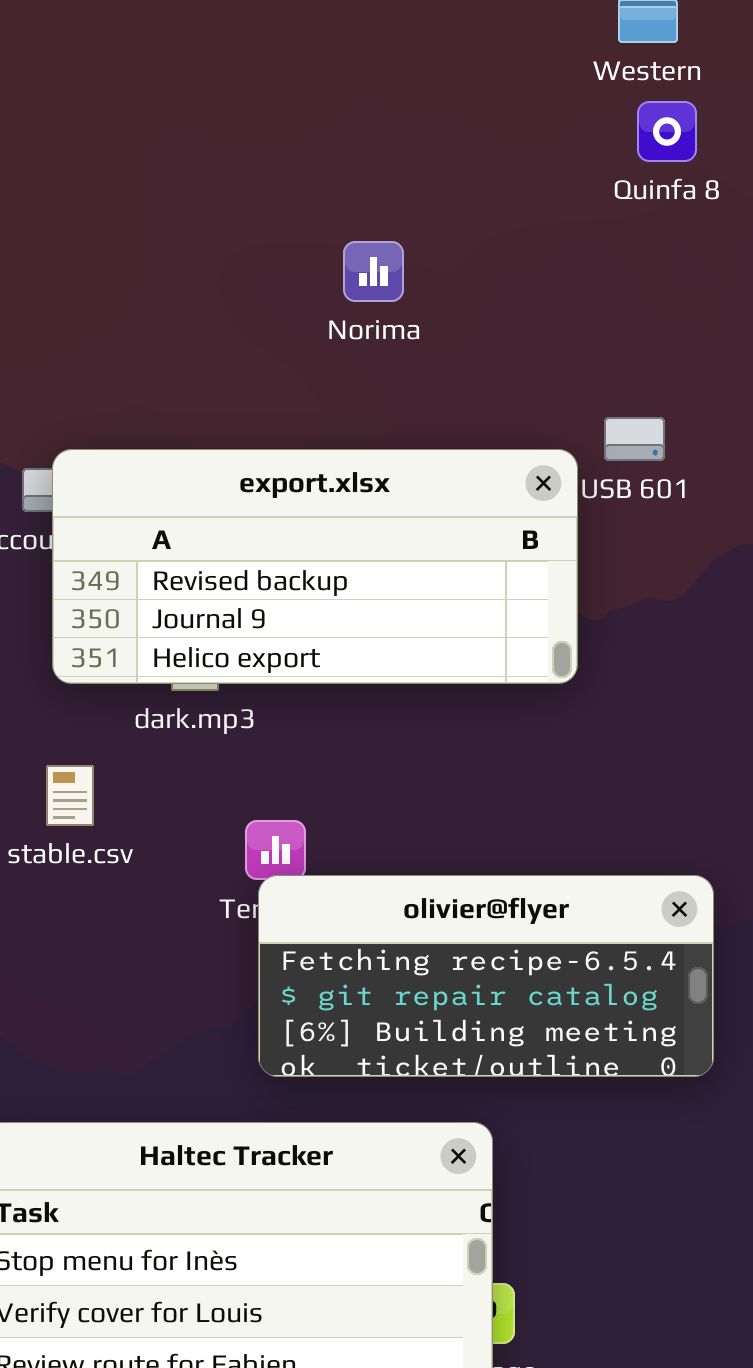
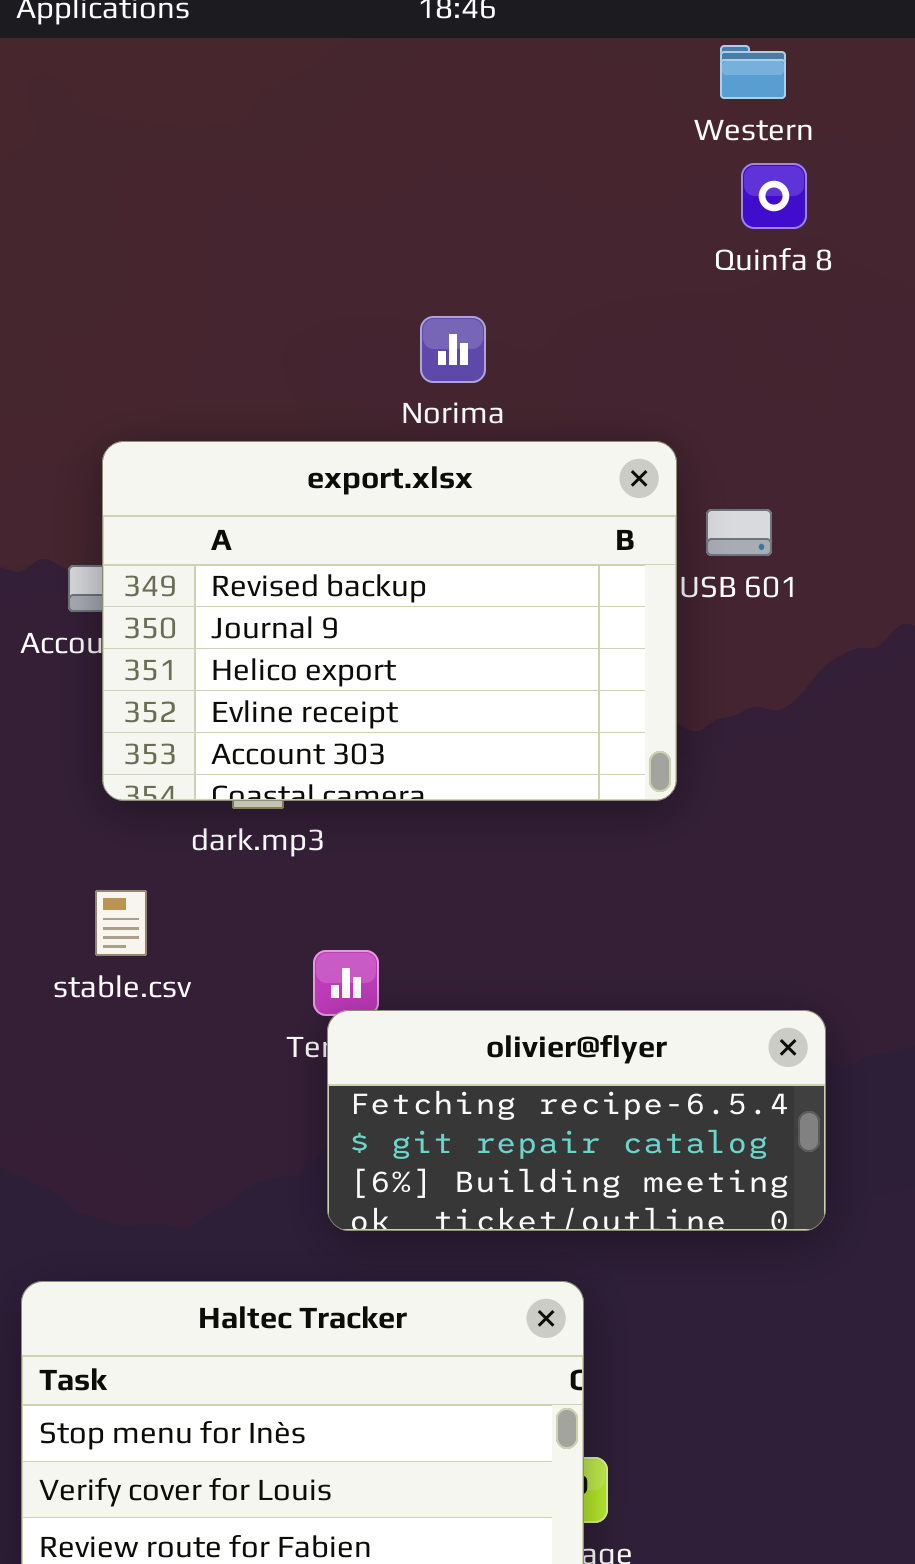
export.xlsx: [52,449,578,684] -> [102,441,677,801], resized

